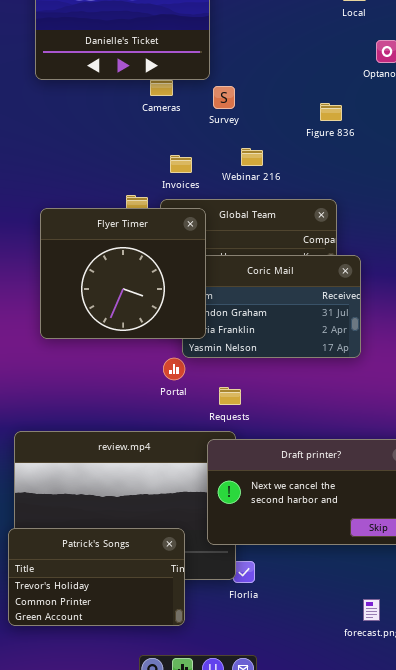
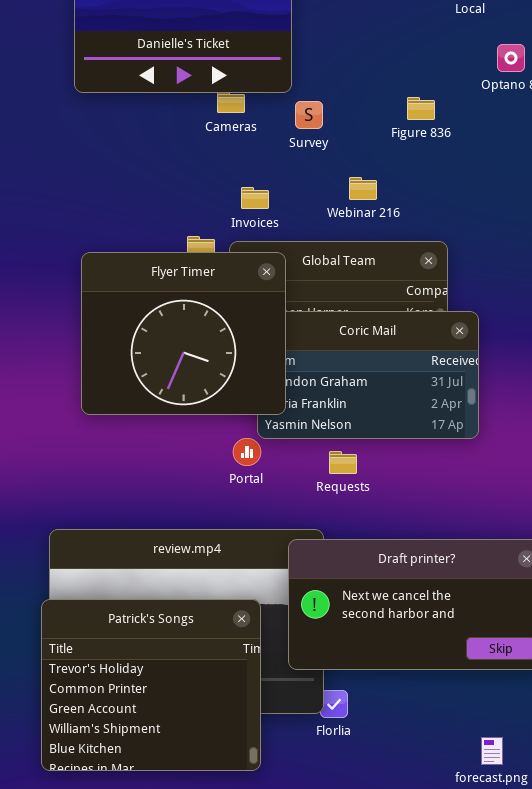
Figure 836: [320,103,342,121] -> [407,97,435,120], moved
Webinar 216: [241,148,263,166] -> [349,177,377,200], moved
Requests: [219,387,241,405] -> [329,451,357,474], moved
Patrick's Songs: [8,528,185,626] -> [41,599,261,771], resized

